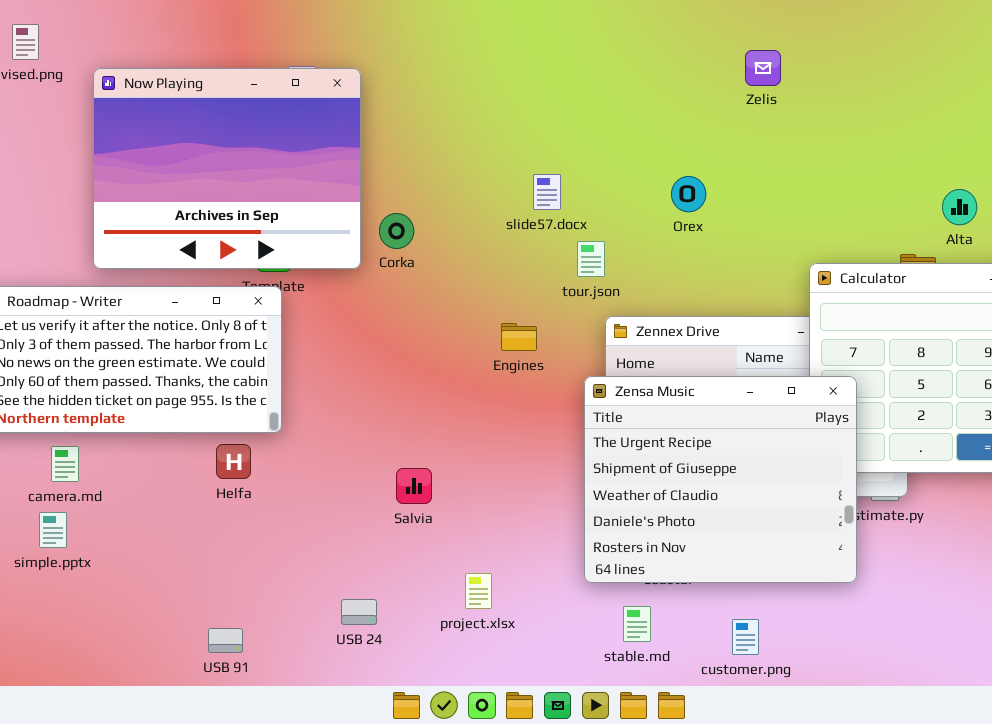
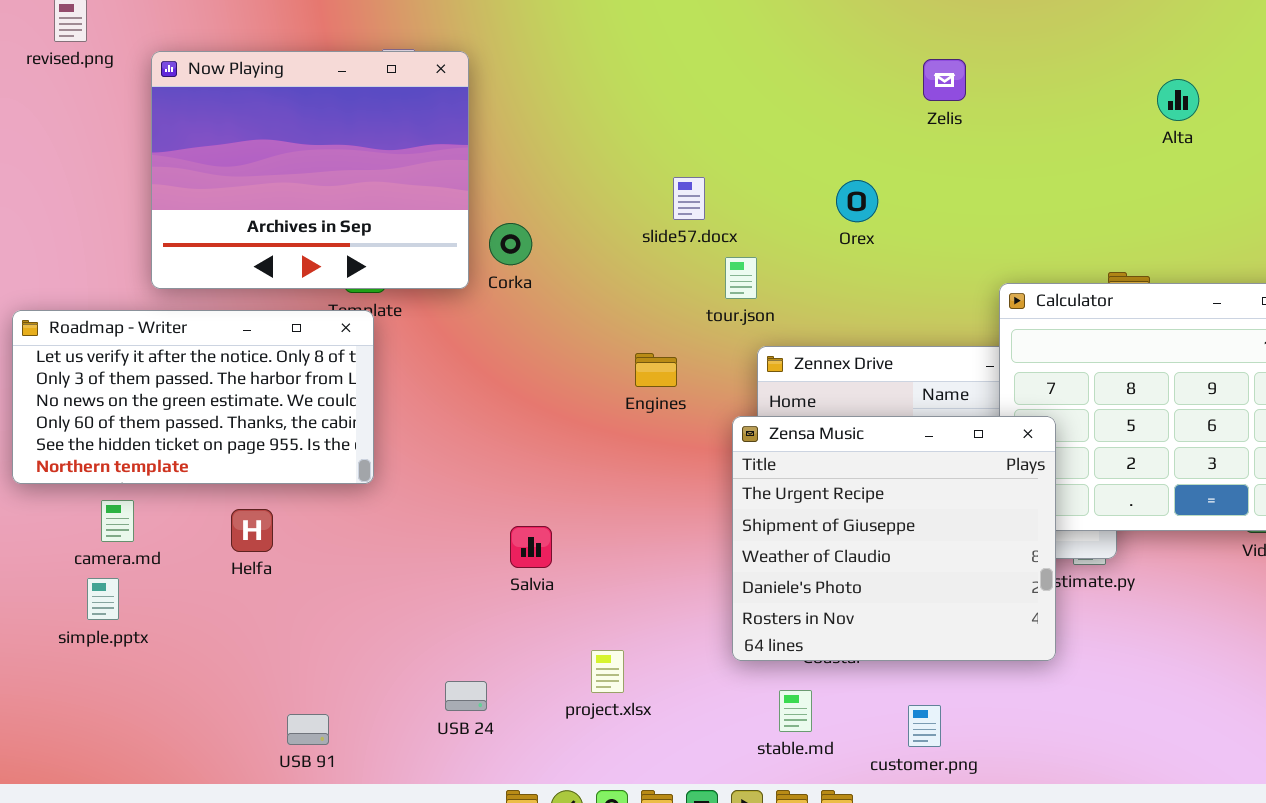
Zelis: [745,50,781,86] -> [923,59,966,101], moved
Alta: [942,189,977,225] -> [1157,79,1199,121], moved
Helfa: [216,444,251,479] -> [231,509,273,552], moved

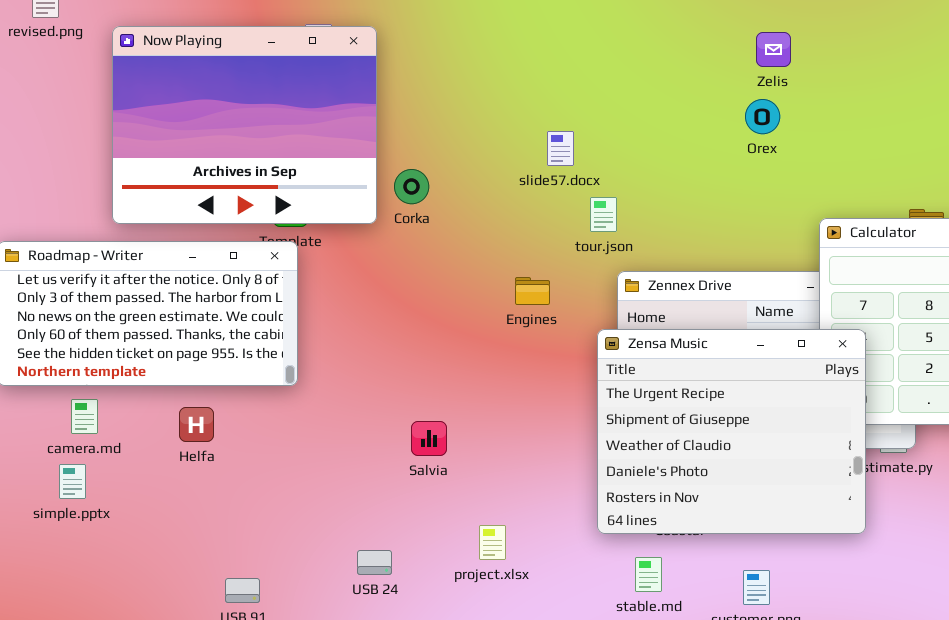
Orex: [836,180,878,222] -> [745,99,780,134], moved

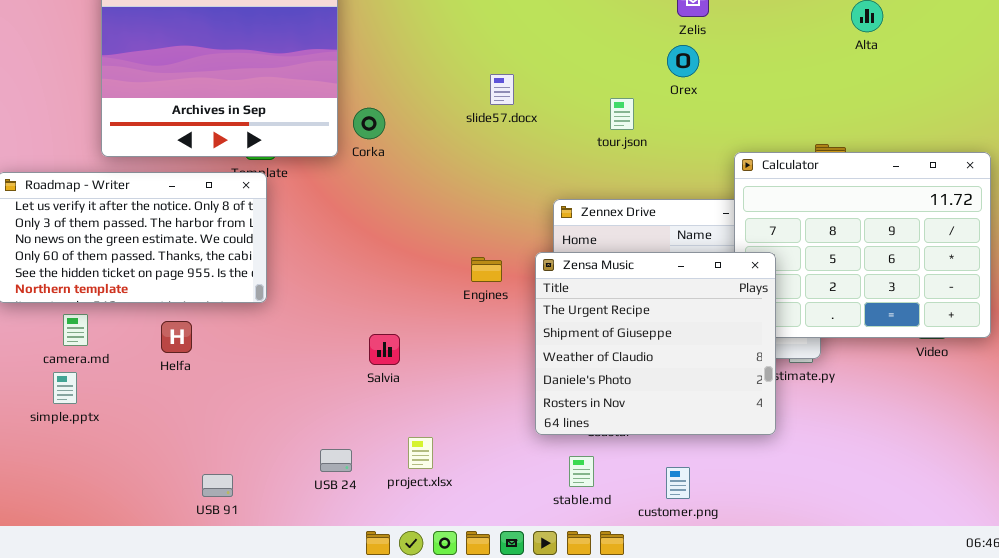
tour.json: [590,197,617,232] -> [610,98,634,130], moved
Engines: [515,277,550,305] -> [471,257,502,282], moved
project.xlsx: [479,525,506,560] -> [408,437,433,469], moved

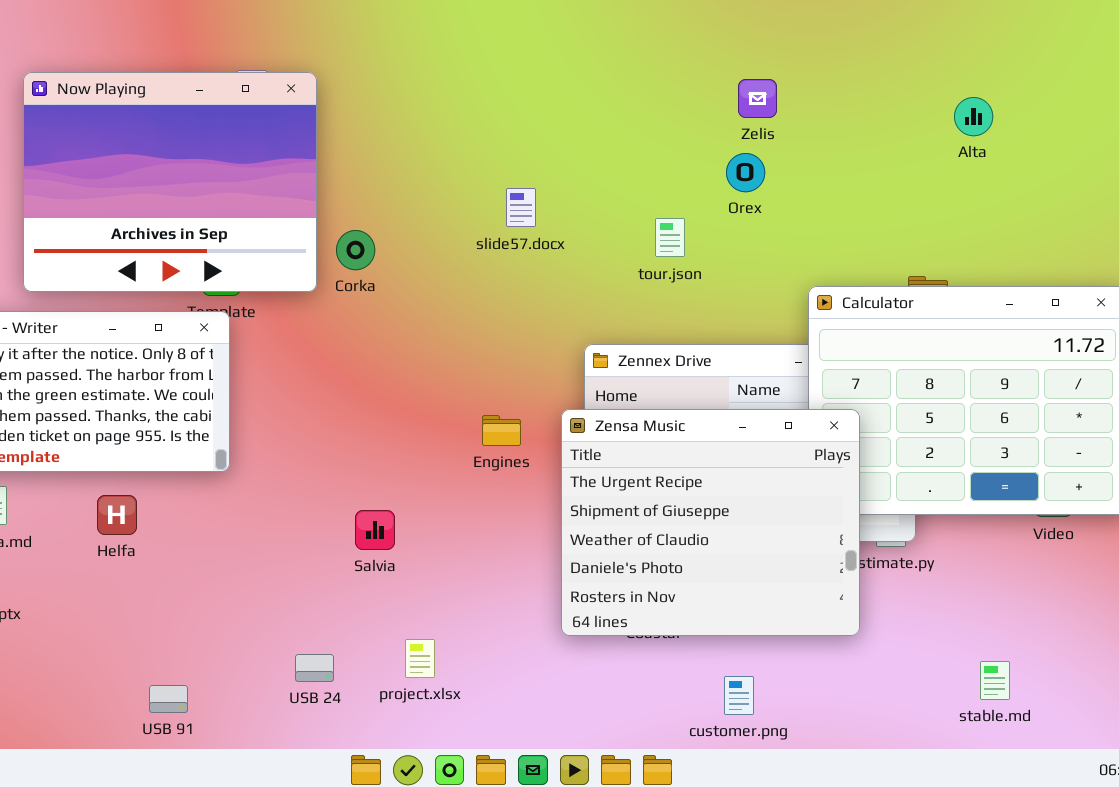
stable.md: [569,456,594,487] -> [980,661,1010,700], moved

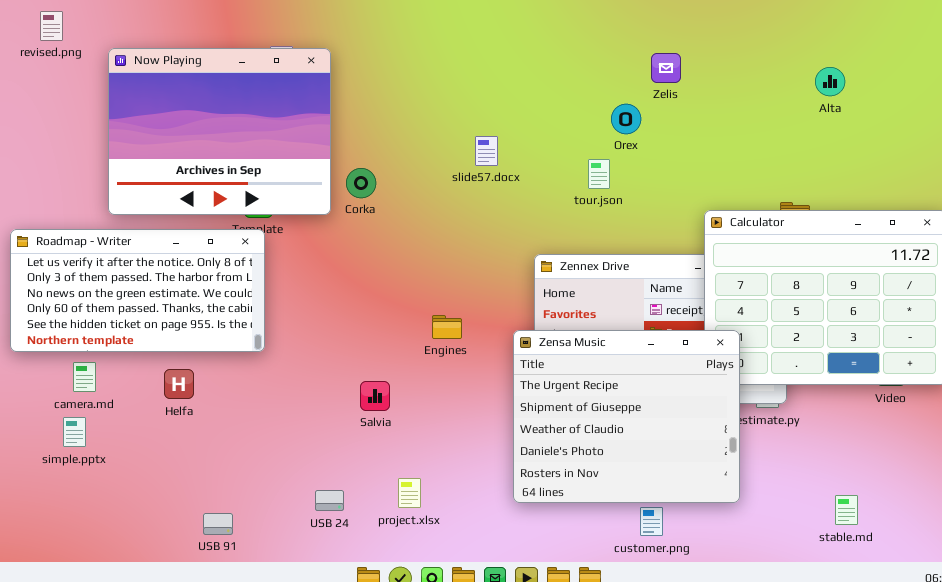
Orex: [726,153,765,192] -> [611,104,641,134], moved
Zensa Music: [561,409,860,636] -> [513,330,740,503], moved
Engines: [482,415,521,446] -> [432,315,462,339], moved

